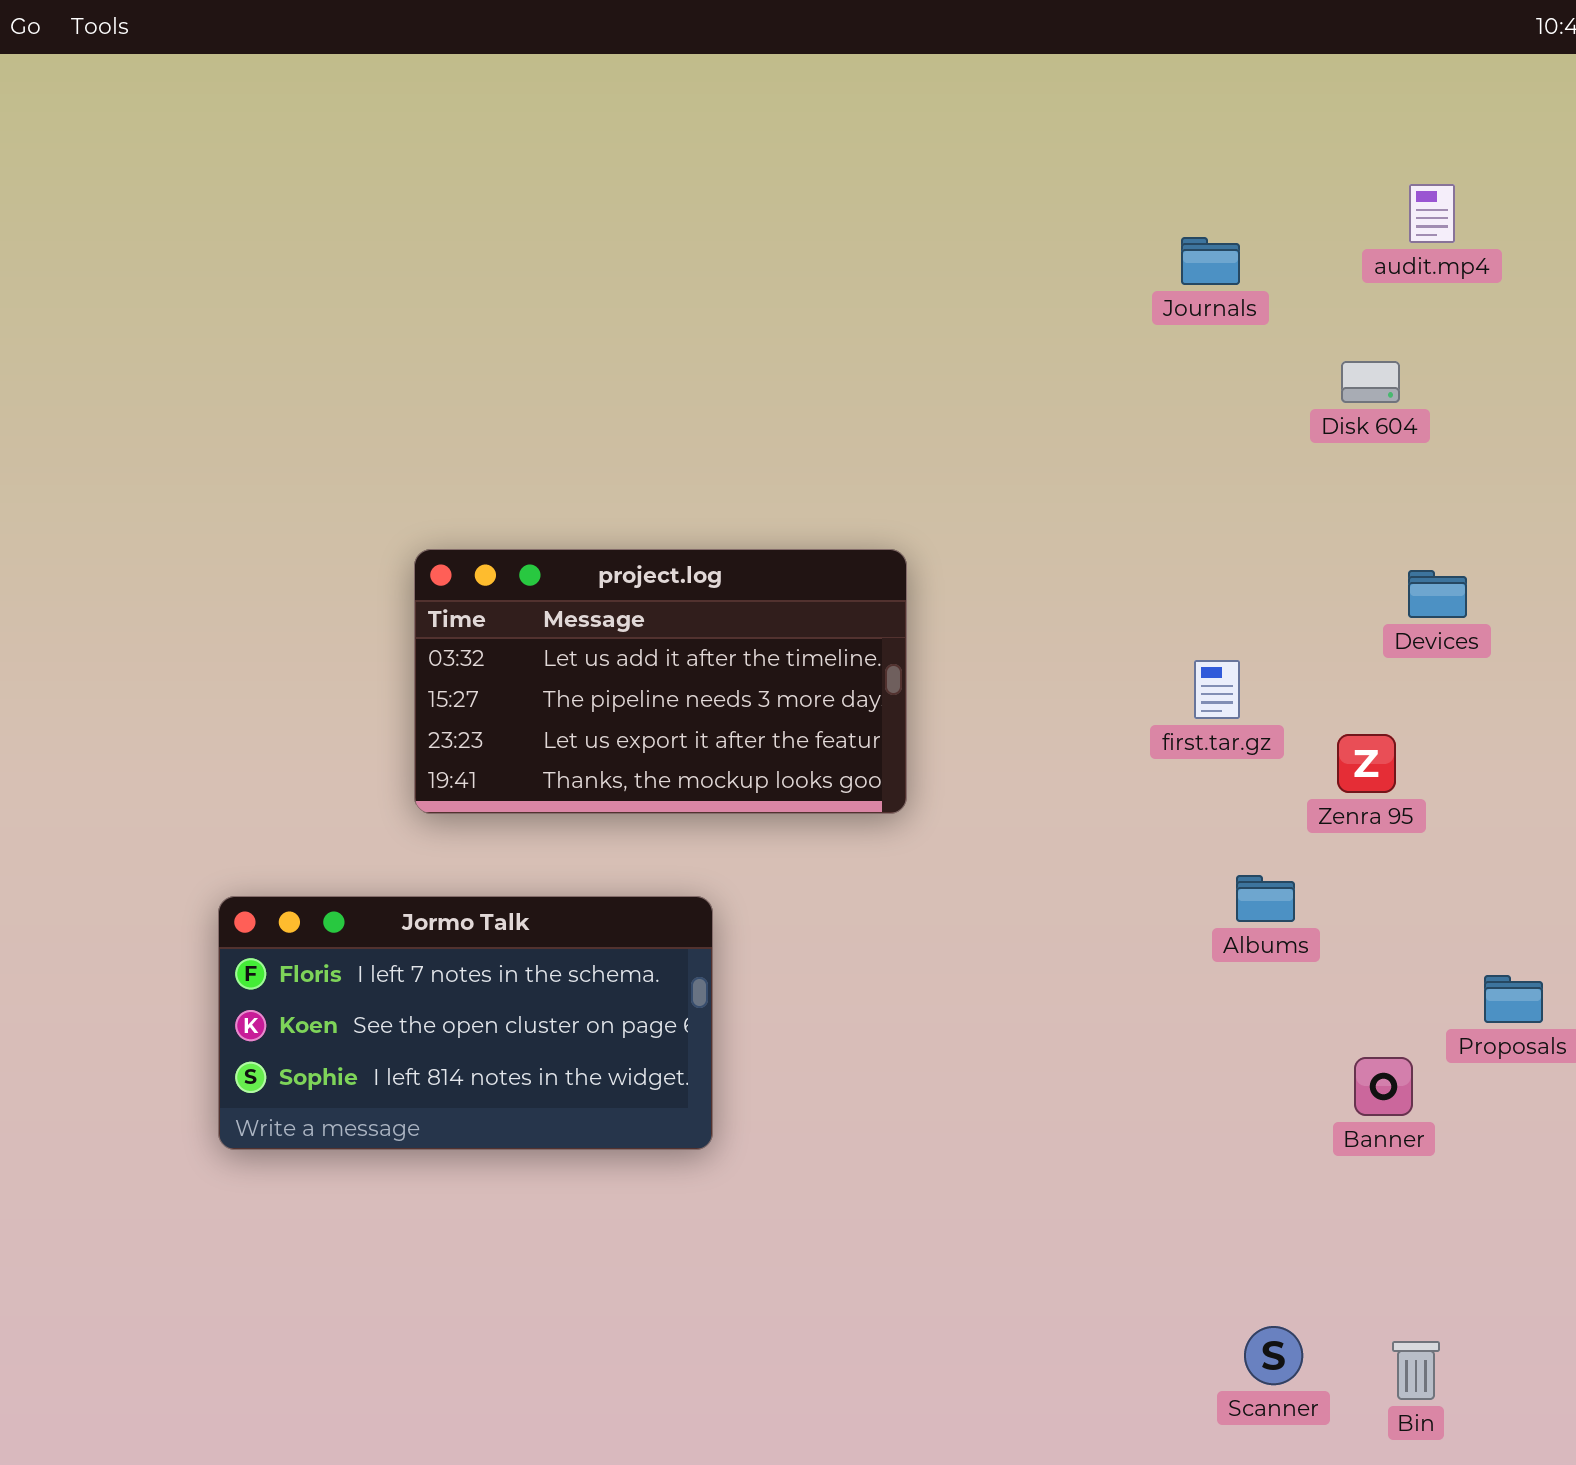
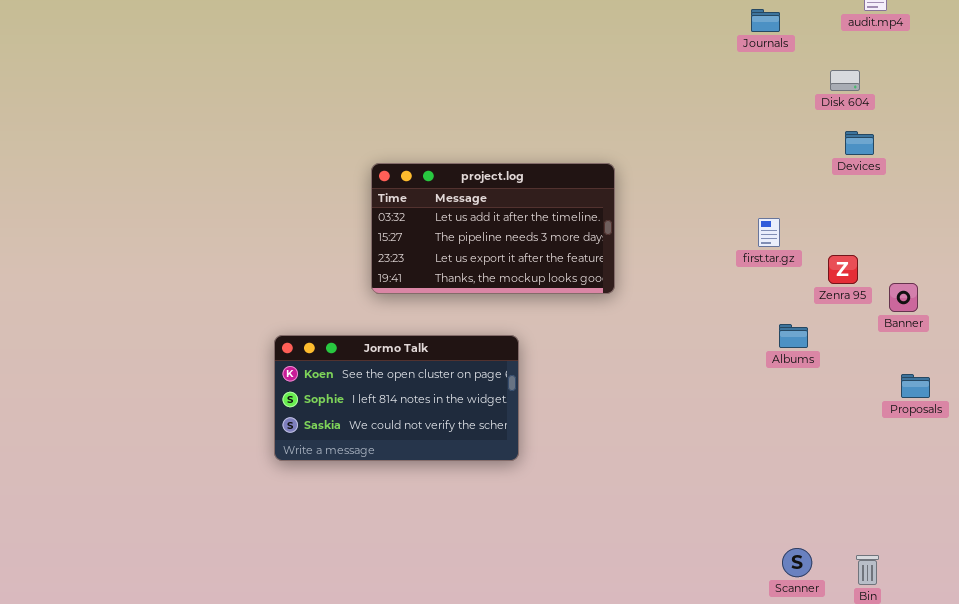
Devices: [1408,570,1467,618] -> [845,131,874,155], moved
Jormo Talk: [218,896,713,1150] -> [274,335,519,461], scrolled down 1 row
Banner: [1354,1057,1413,1116] -> [889,283,918,312], moved

